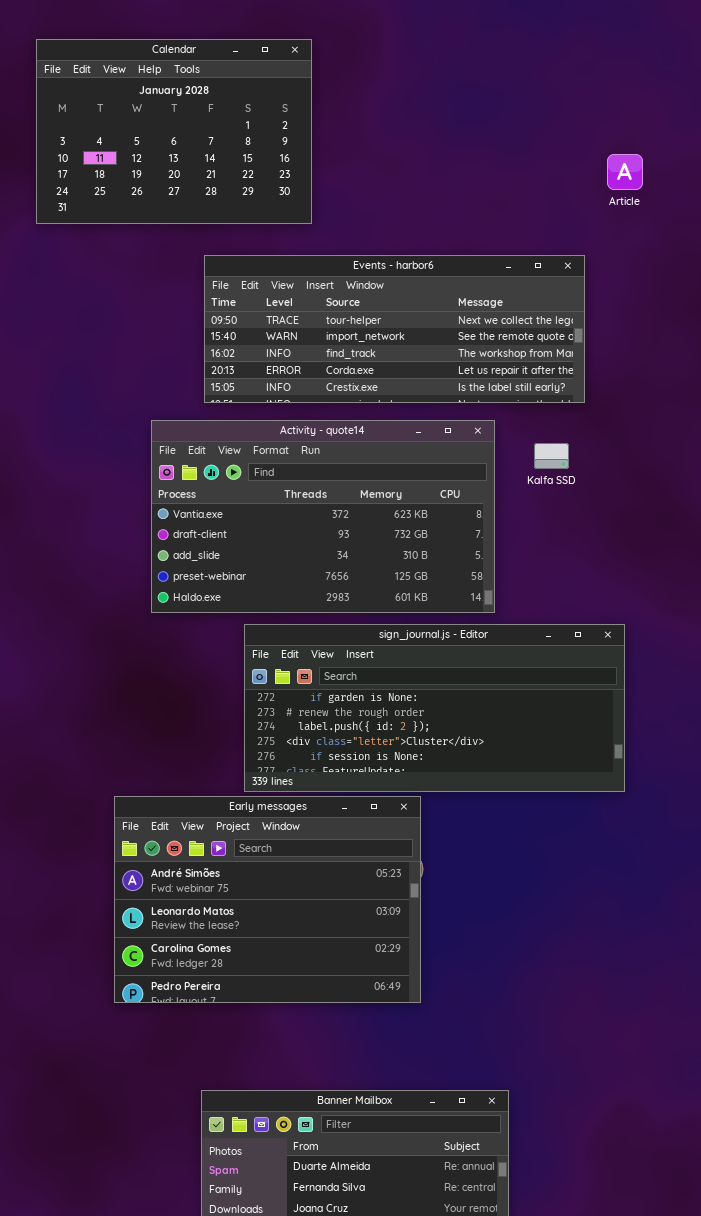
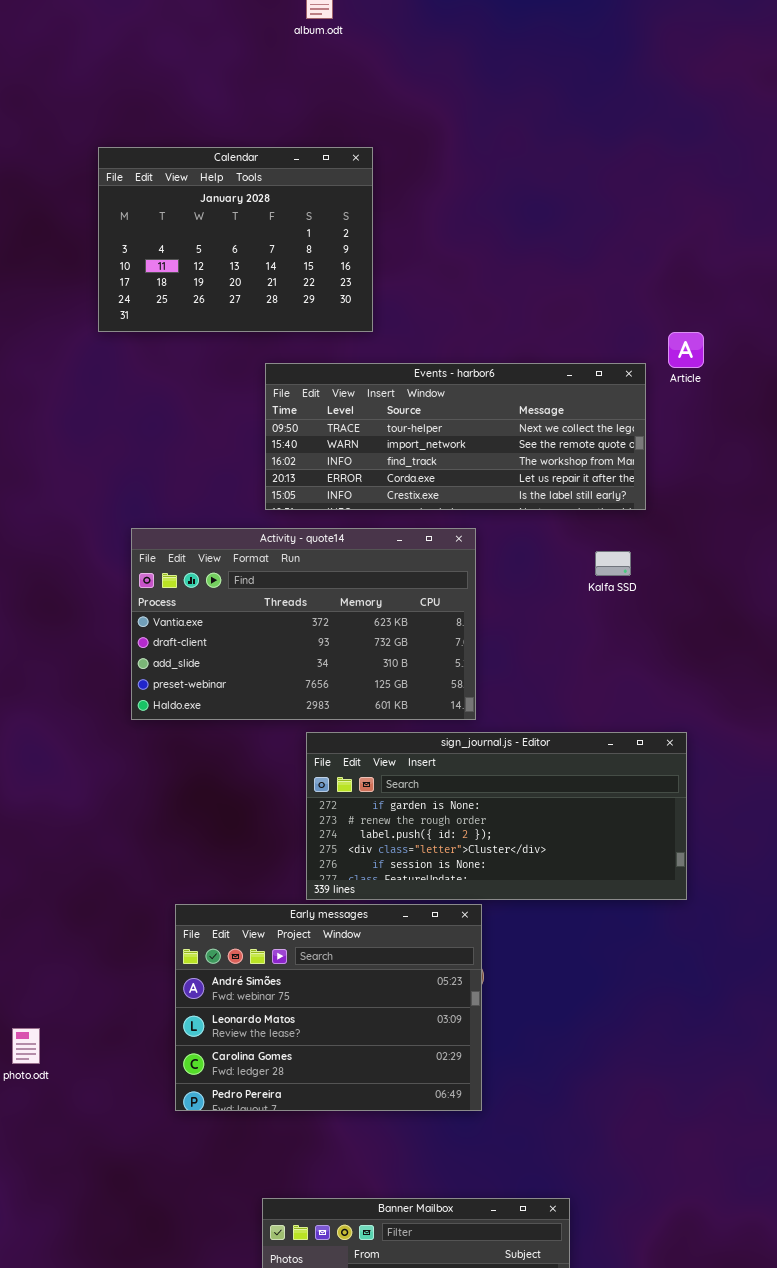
Article: [607,154,643,190] -> [668,332,704,368], moved
Activity - quote14: [151,420,495,613] -> [131,528,476,720], moved

